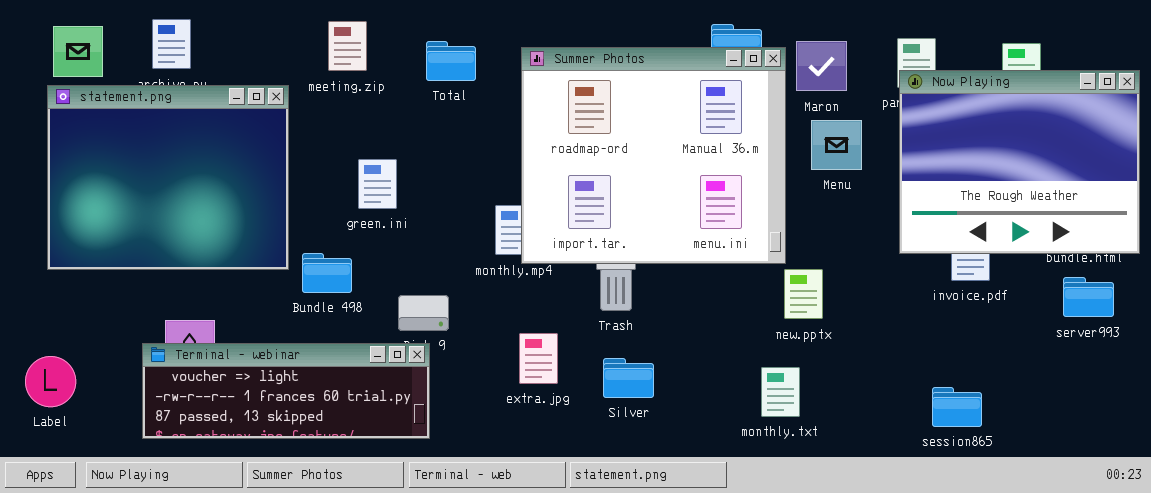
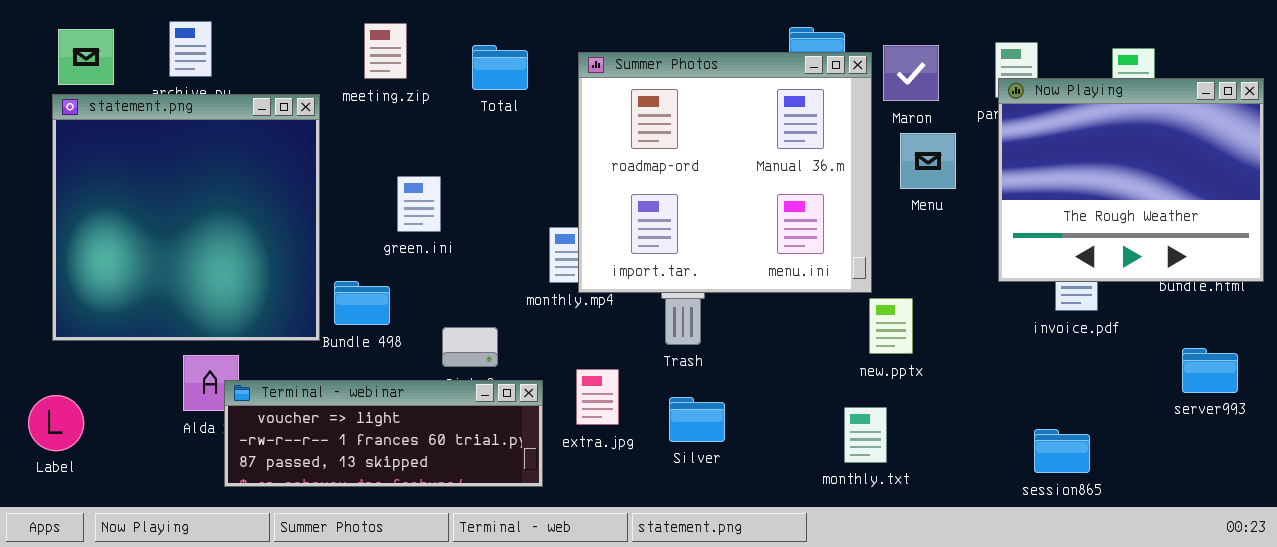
statement.png: [47,85,289,270] -> [52,94,320,341], resized
server993: [1063,277,1114,317] -> [1182,348,1238,393], moved
Terminal - webinar: [142,343,430,439] -> [224,380,543,487], moved

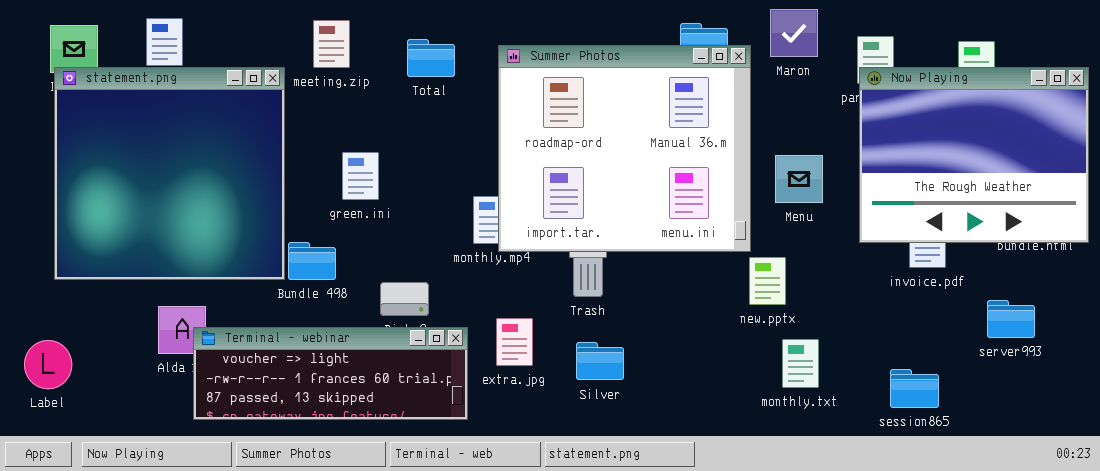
Maron: [883,45,939,101] -> [770,9,818,57], moved
statement.png: [52,94,320,341] -> [54,67,285,280], moved
Menu: [900,133,956,189] -> [775,155,823,203], moved
server993: [1182,348,1238,393] -> [987,300,1035,338], moved
monthly.txt: [844,407,887,463] -> [782,339,819,388], moved

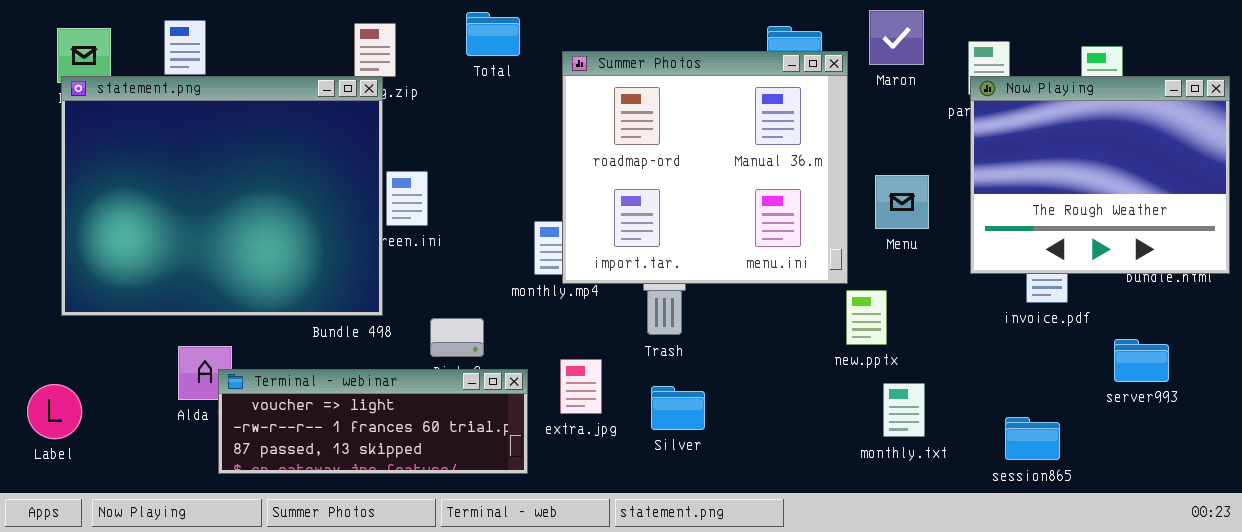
Total: [407,39,455,77] -> [466,12,520,56], moved
statement.png: [54,67,285,280] -> [61,76,383,316], resized

